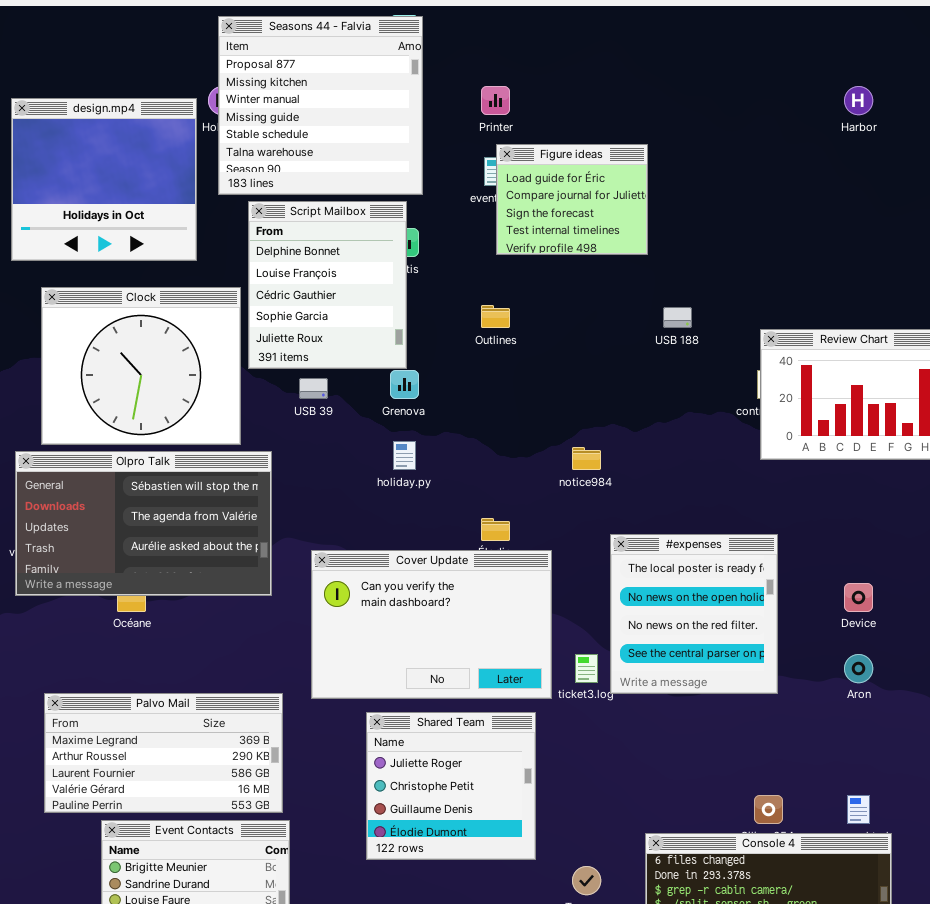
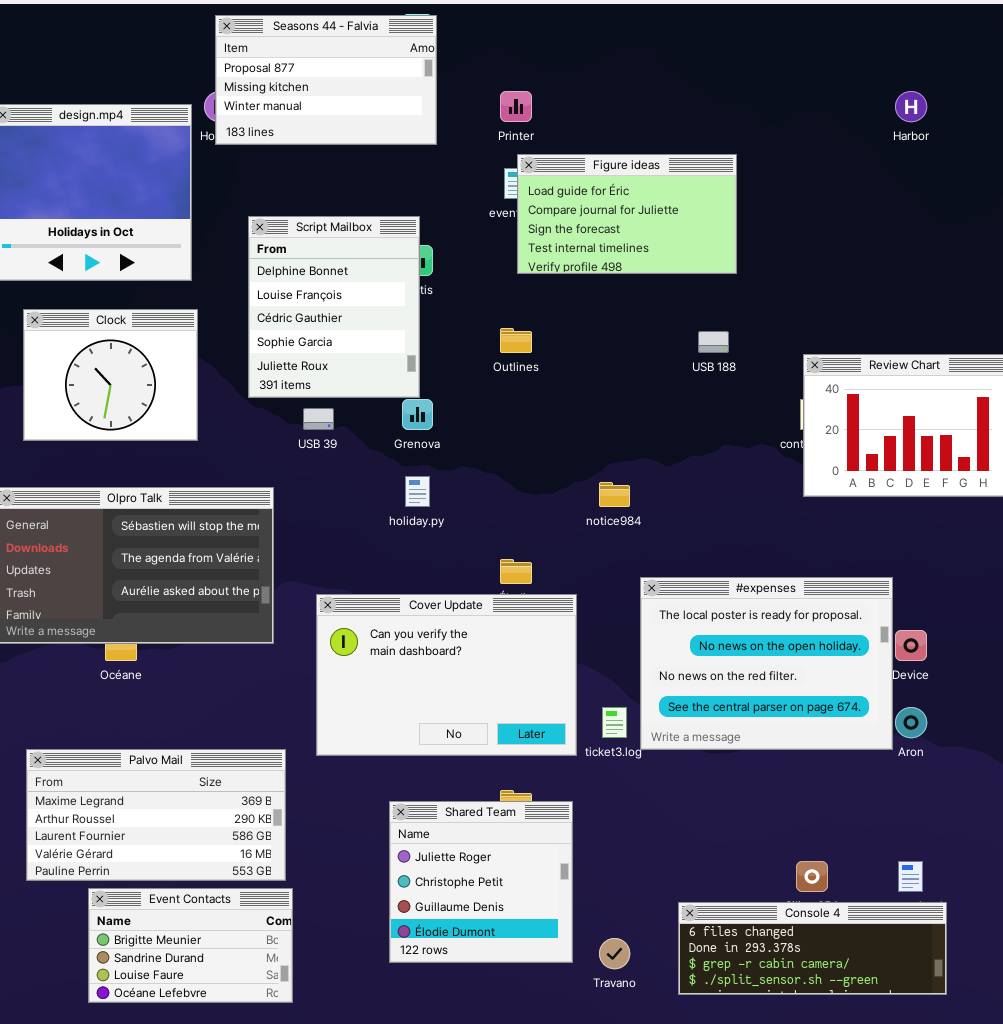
Seasons 44 - Falvia: [218,16,423,195] -> [215,15,437,145], resized
Figure ideas: [496,144,648,255] -> [517,154,737,274], resized
Clock: [41,287,241,445] -> [23,309,198,441], resized
#expenses: [610,534,778,694] -> [640,577,893,750], resized
Shared Team: [366,712,536,860] -> [389,801,573,963], moved

